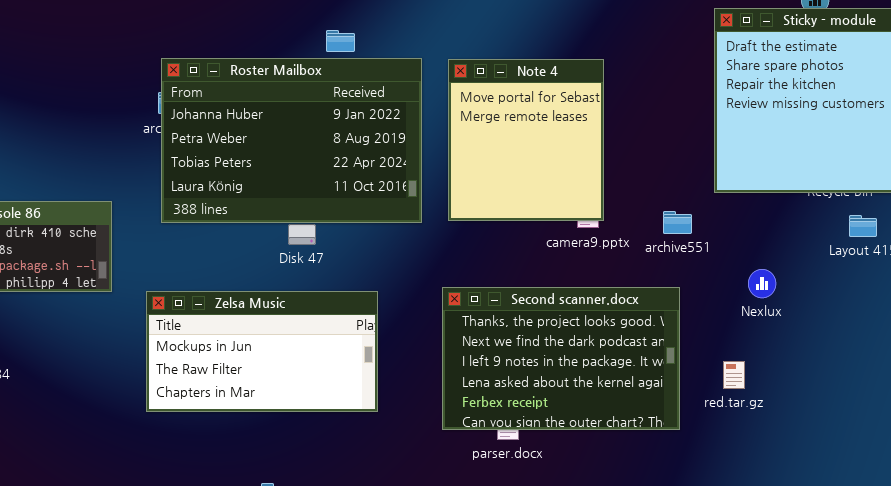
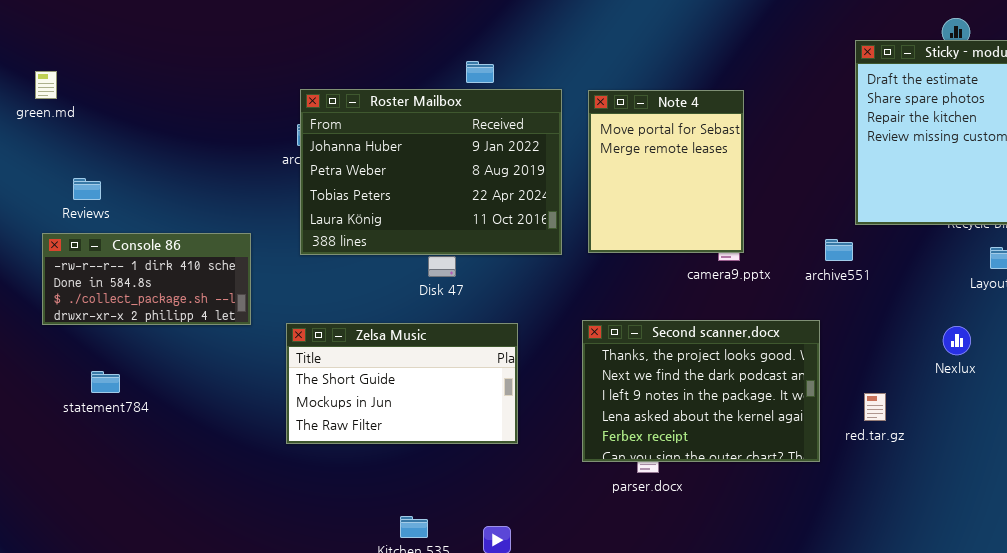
archive551: [663,211,692,234] -> [825,239,853,261], moved
Nexlux: [748,269,776,298] -> [943,326,971,355], moved
Zelsa Music: [146,291,378,412] -> [286,323,518,444], scrolled up 1 row

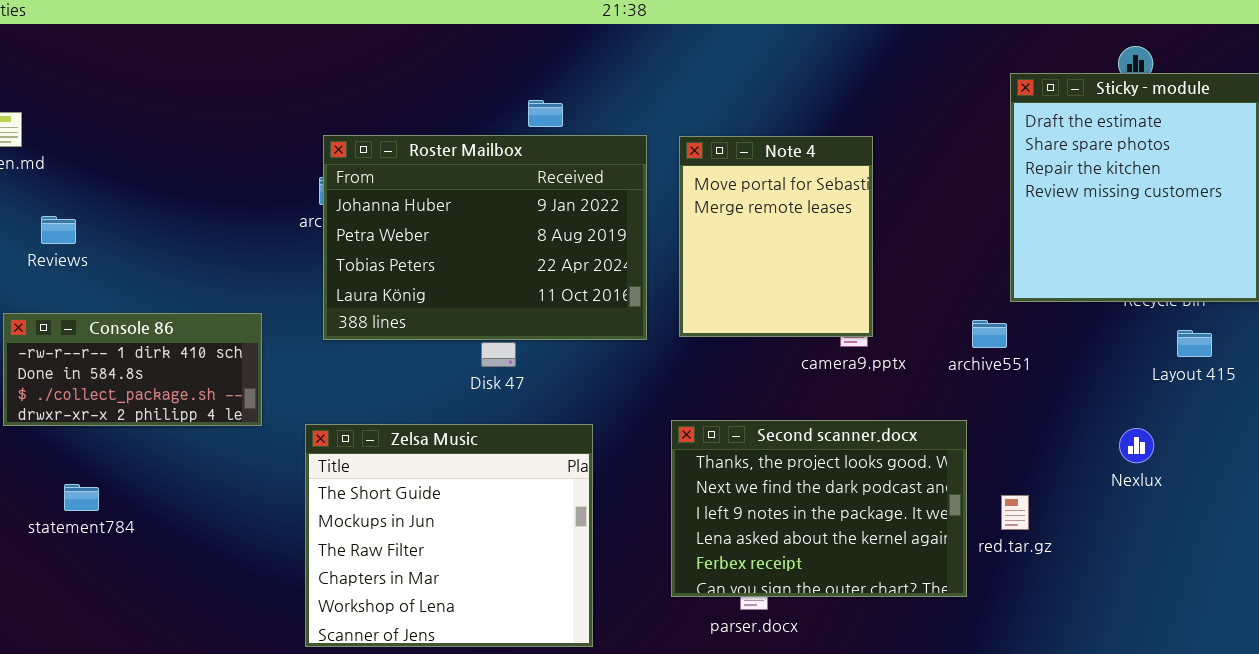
Reviews: [73,178,101,200] -> [41,216,76,244], moved
Zelsa Music: [286,323,518,444] -> [305,424,593,647], resized
red.tar.gz: [864,393,886,421] -> [1001,495,1029,530], moved

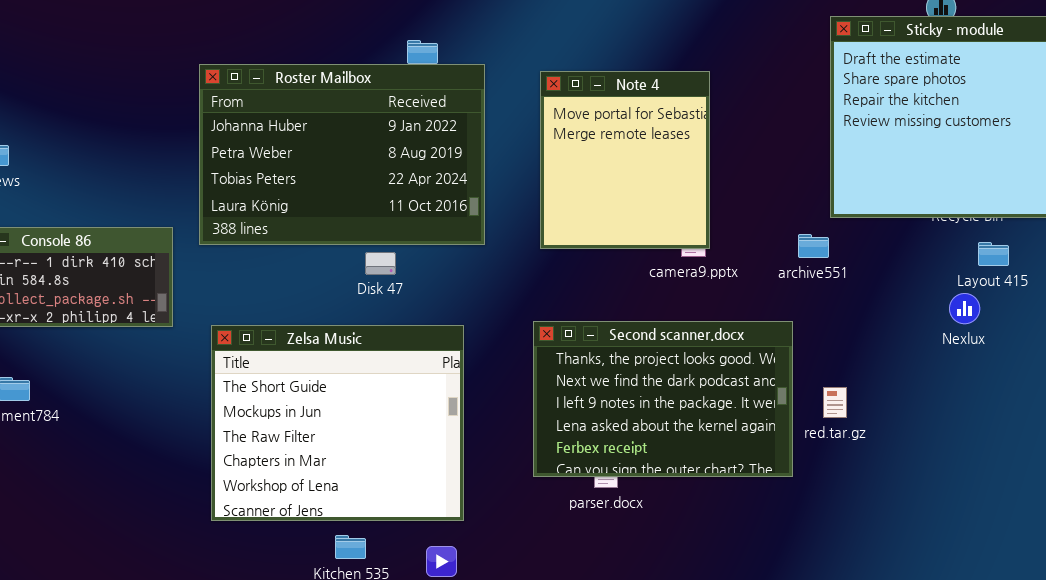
Roster Mailbox: [323,135,647,340] -> [199,64,485,245], moved
Nexlux: [1119,428,1154,463] -> [949,293,980,324], moved

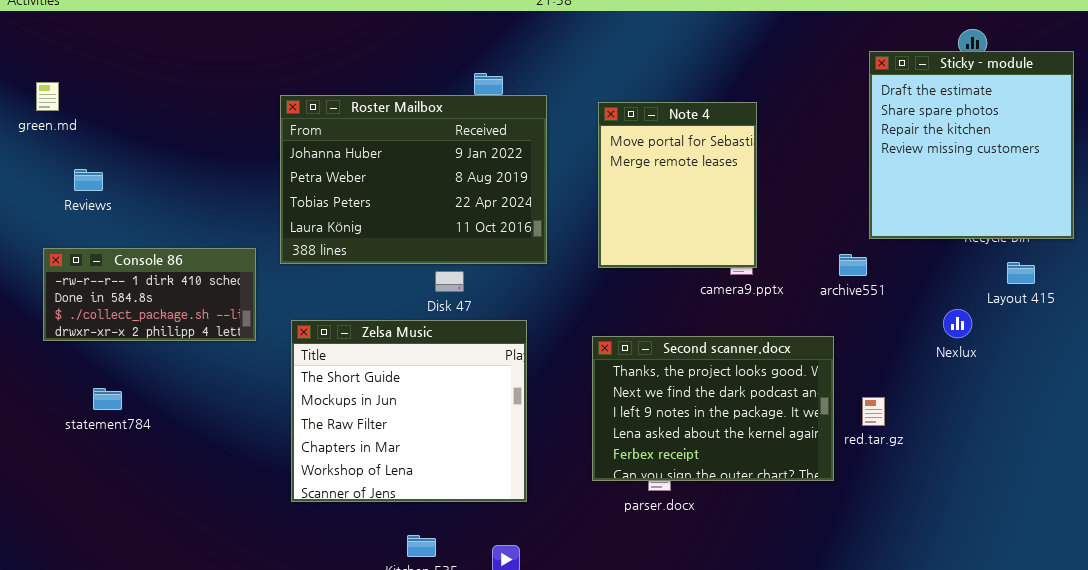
Nexlux: [949,293,980,324] -> [943,309,972,338], moved
Zelsa Music: [211,325,464,521] -> [291,320,527,502], moved

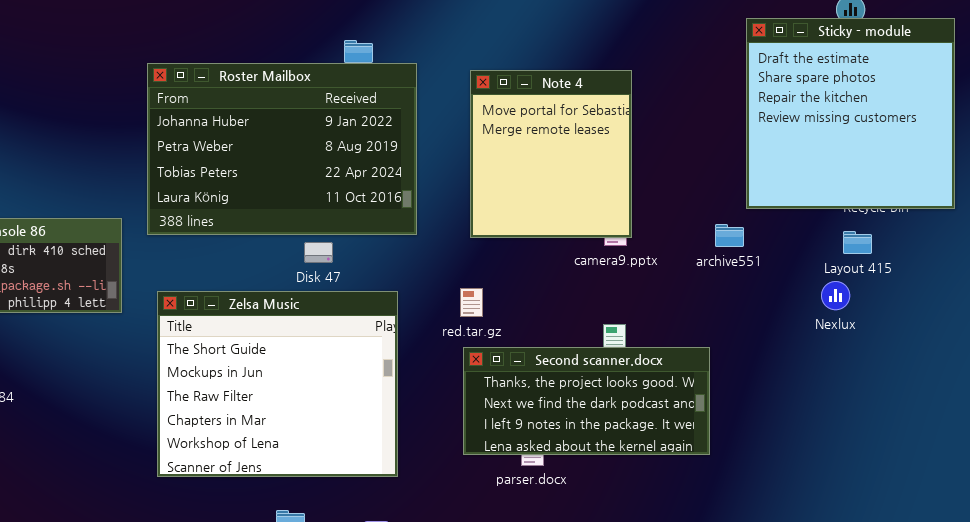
Layout 415: [1007,262,1035,284] -> [843,231,872,254], moved
Second scanner.docx: [592,336,834,481] -> [463,347,710,455], resized
red.tar.gz: [862,397,885,426] -> [460,288,483,317], moved

